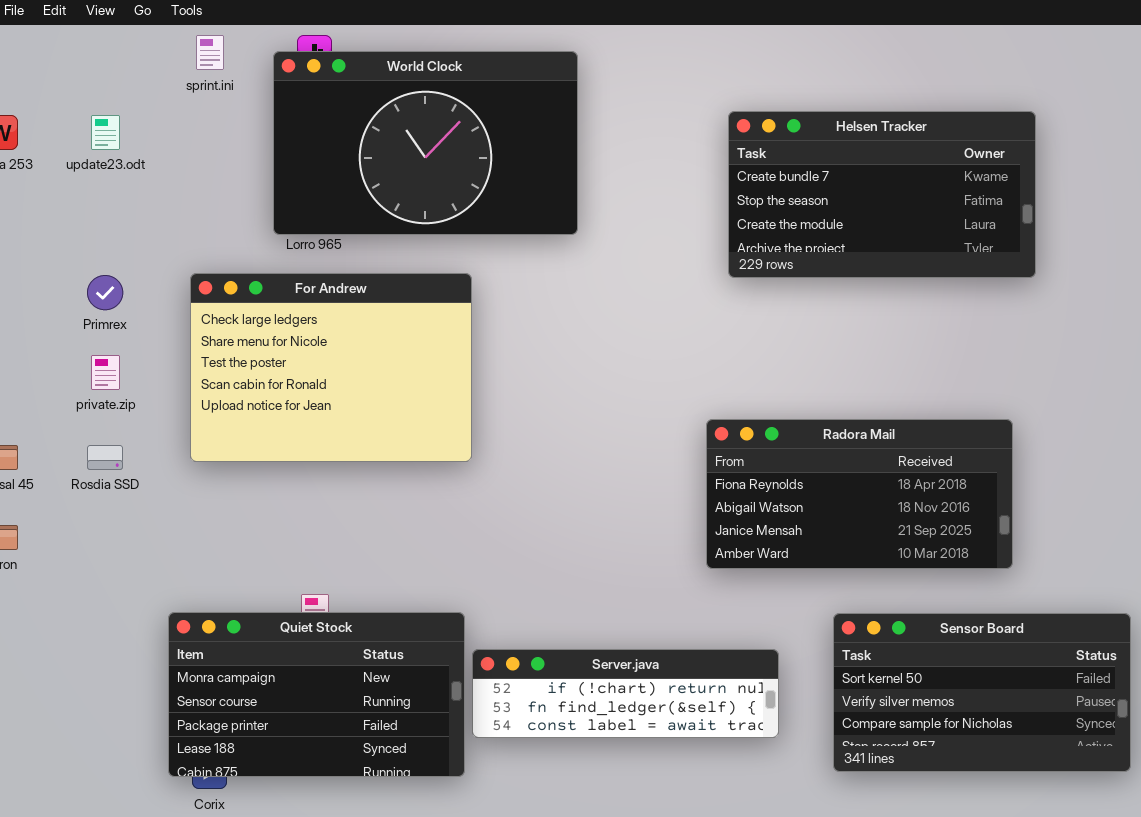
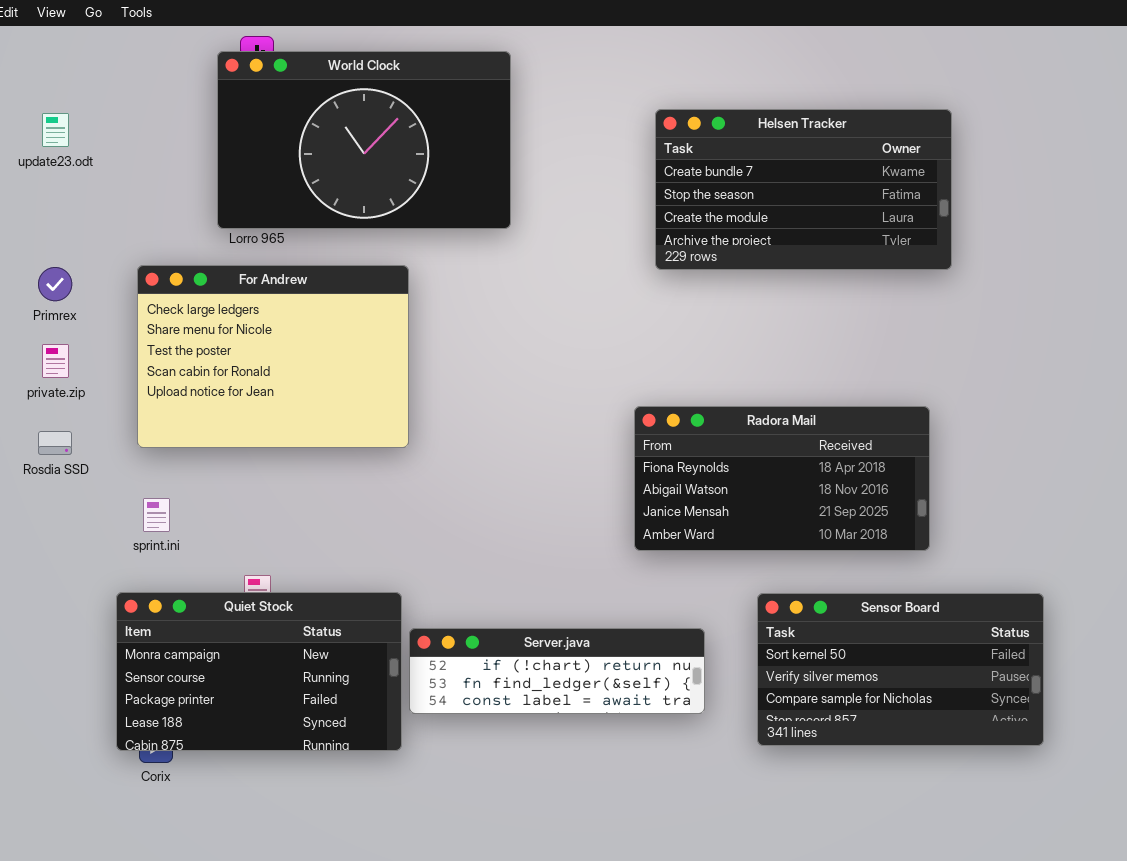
sprint.ini: [196,35,224,70] -> [143,498,170,532], moved

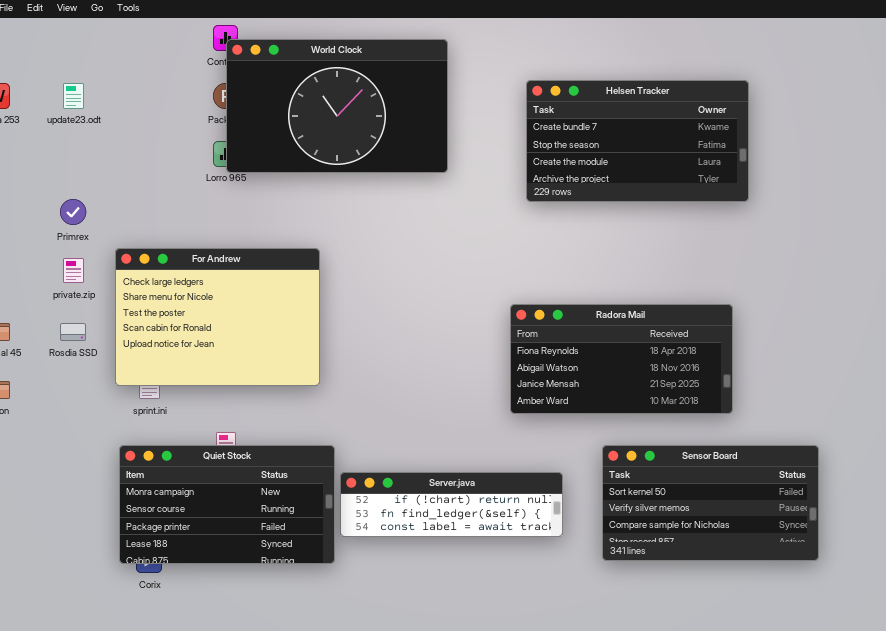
World Clock: [217,51,511,229] -> [226,39,448,173], moved
For Andrew: [137,265,409,448] -> [115,248,320,386], moved

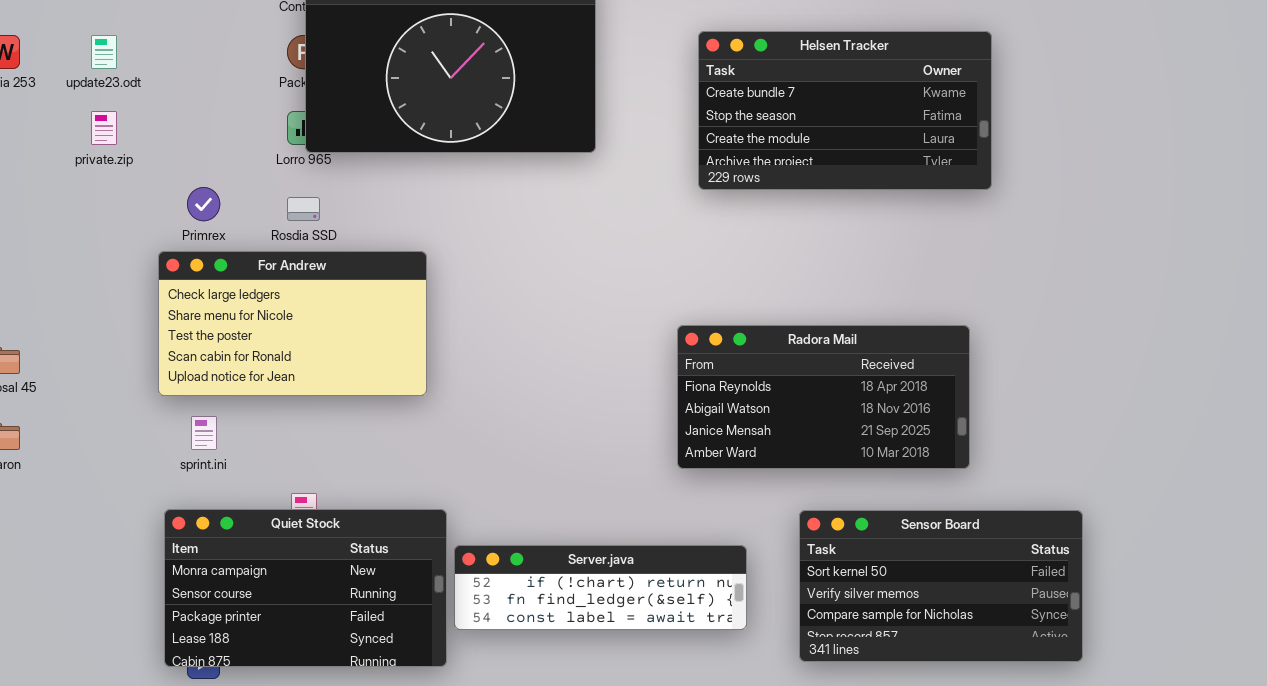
Primrex: [60,199,86,225] -> [187,187,220,221], moved
For Andrew: [115,248,320,386] -> [158,251,427,396], resized
private.zip: [63,258,84,283] -> [91,111,117,145], moved
Rosdia SSD: [60,323,86,341] -> [287,197,320,221], moved

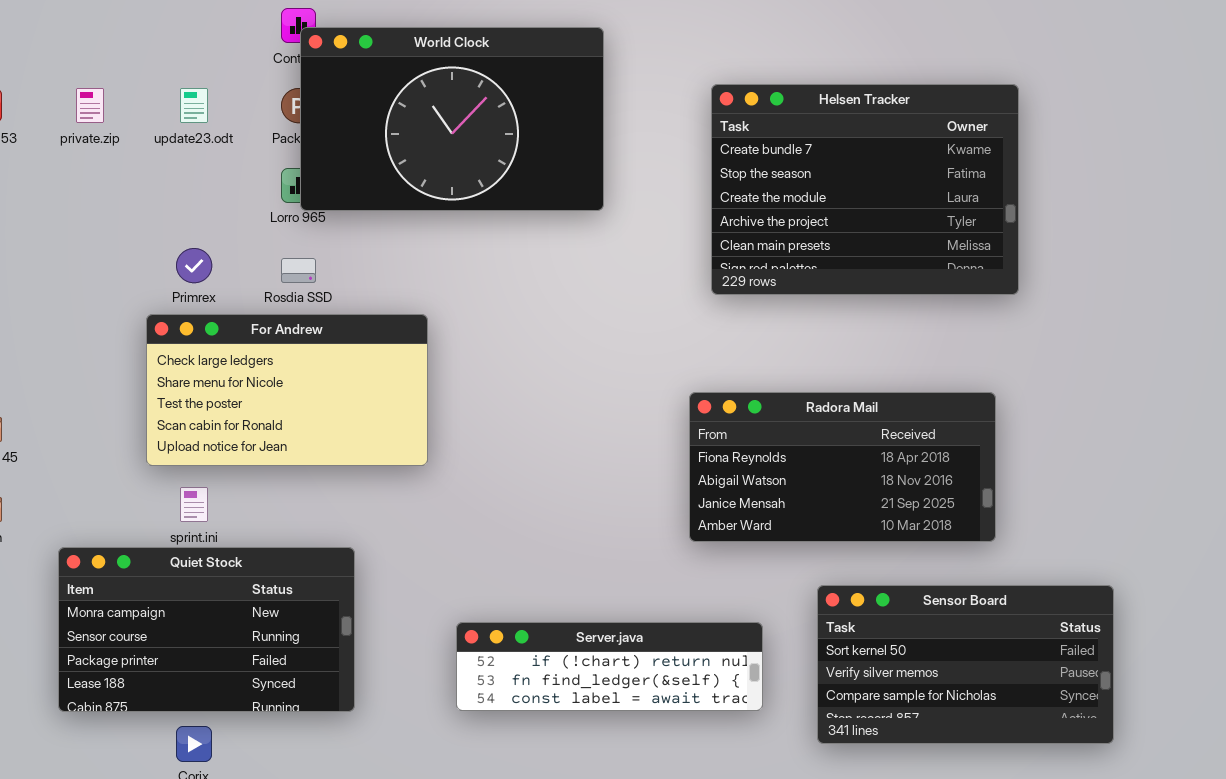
Helsen Tracker: [698,31,992,190] -> [711,84,1019,295], resized
update23.odt: [91,35,117,69] -> [180,88,208,123], moved
private.zip: [91,111,117,145] -> [76,88,104,123], moved
Quiet Stock: [164,509,447,667] -> [58,547,355,712], moved

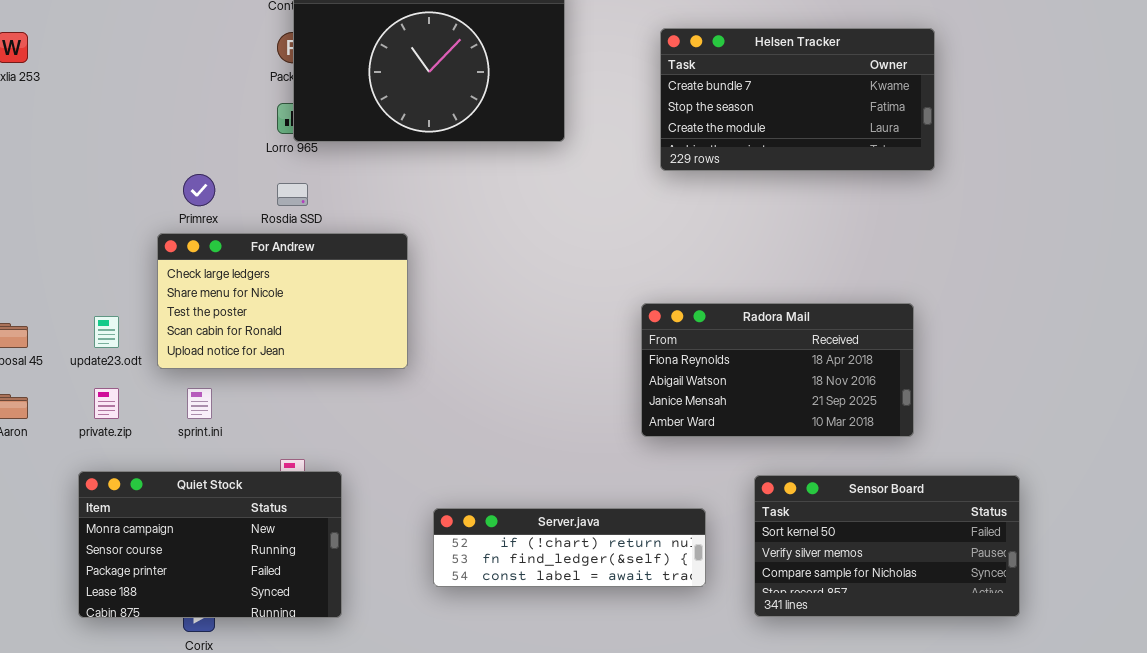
Helsen Tracker: [711,84,1019,295] -> [660,28,935,171], resized
private.zip: [76,88,104,123] -> [94,388,119,419], moved
update23.odt: [180,88,208,123] -> [94,316,119,348], moved
Quiet Stock: [58,547,355,712] -> [78,471,342,618], moved

